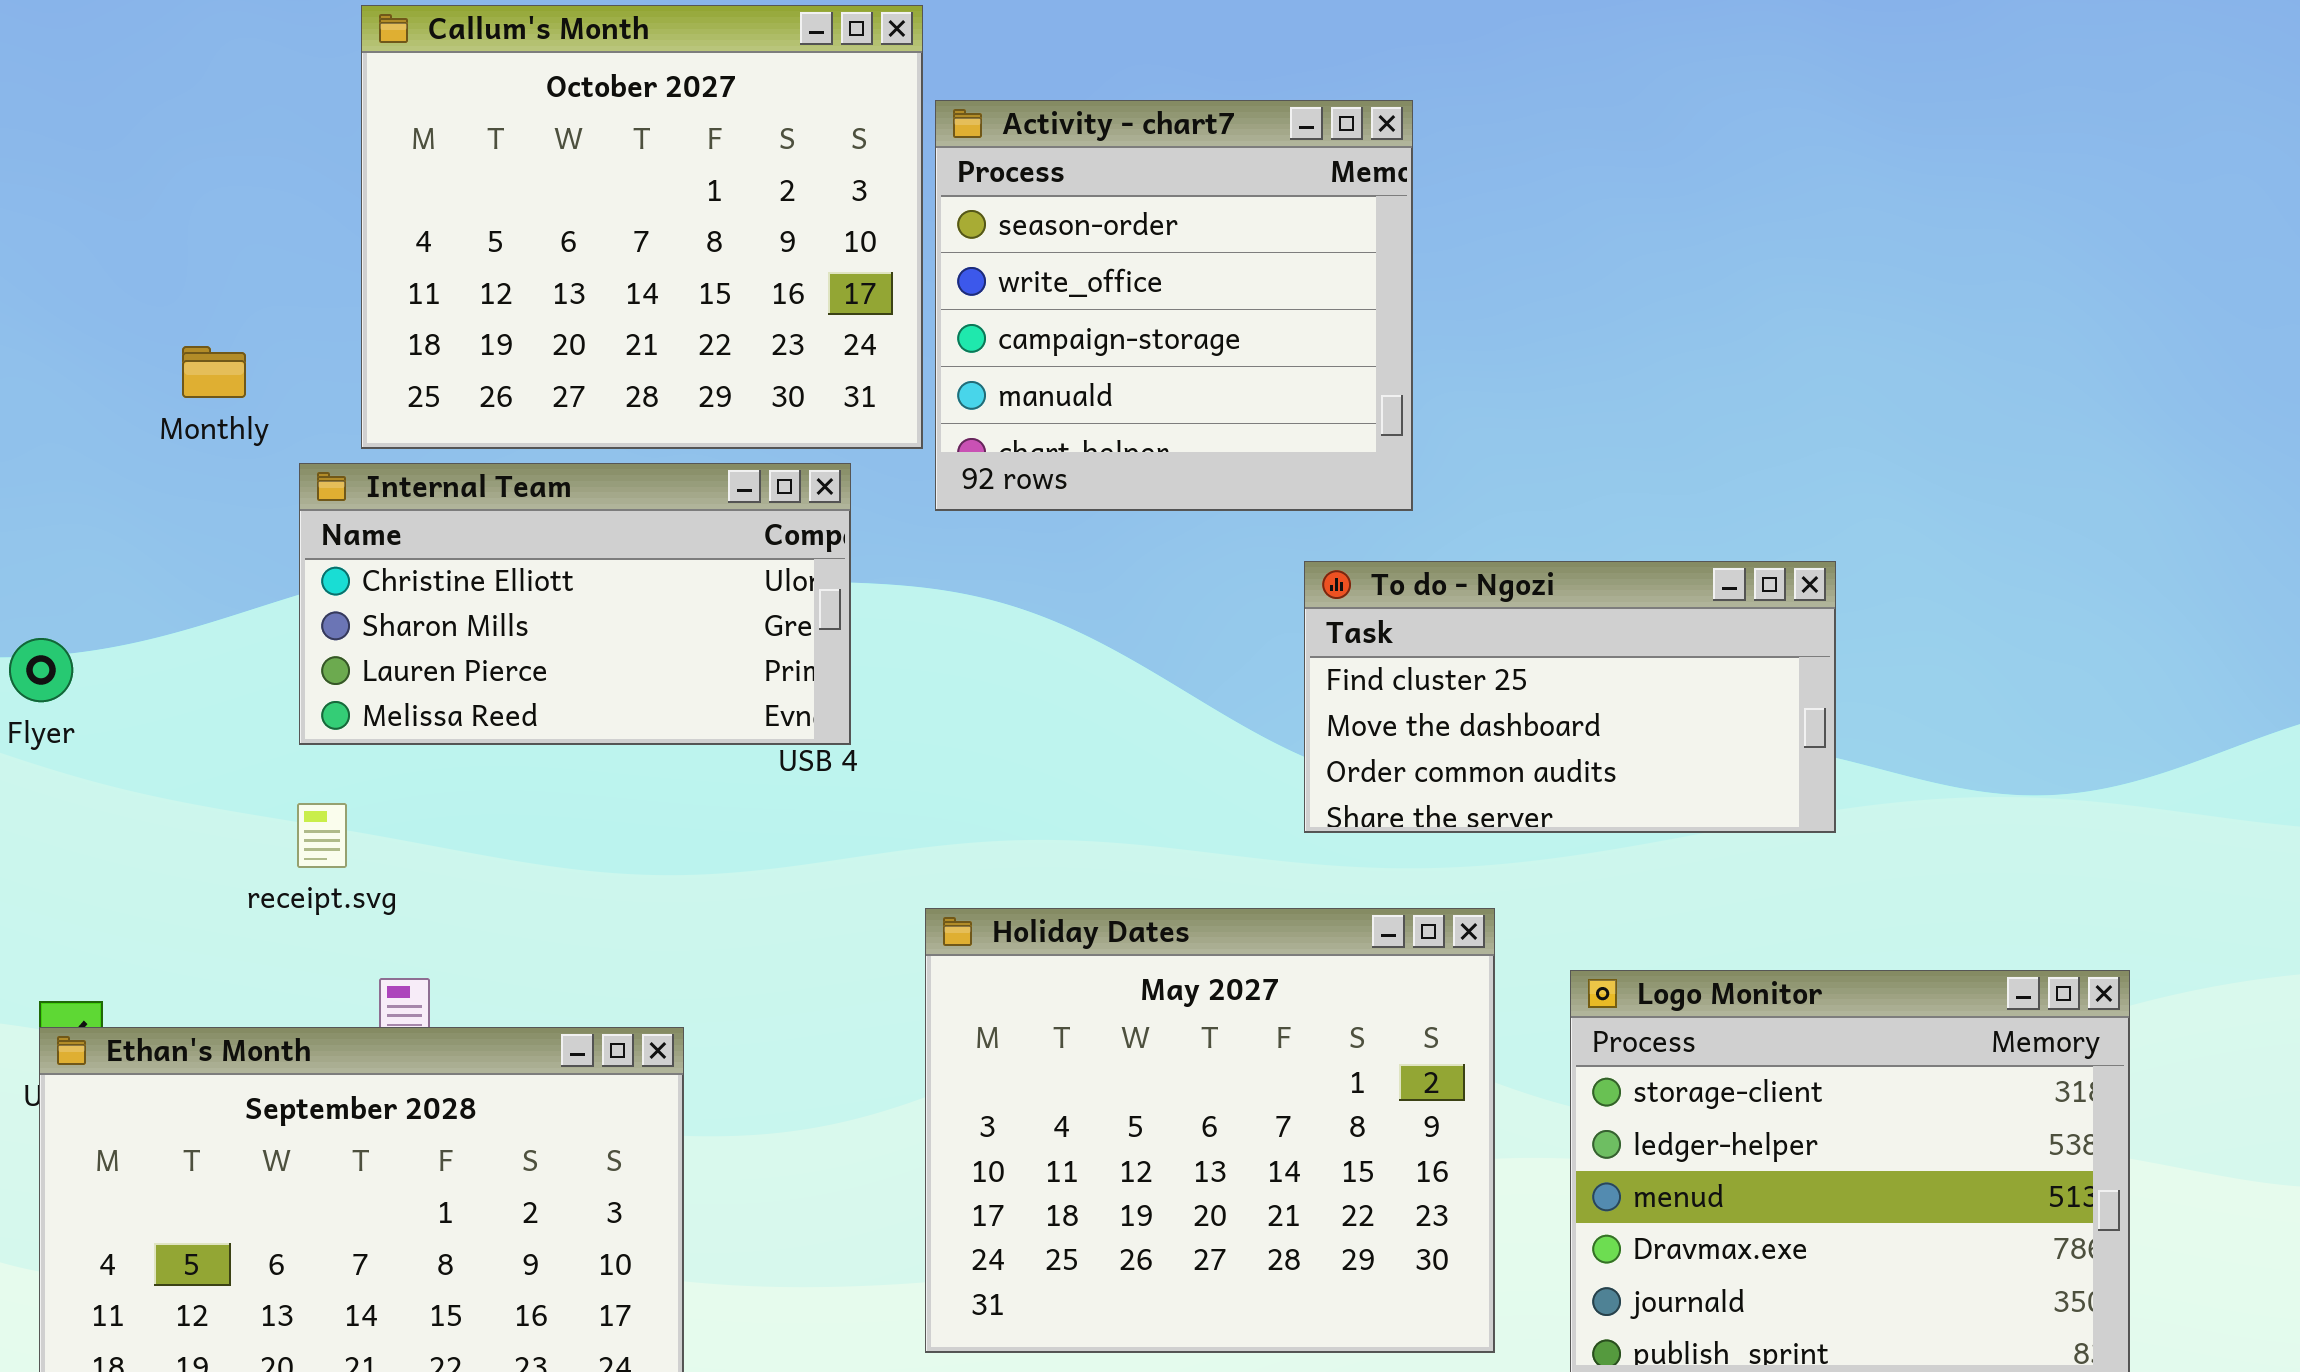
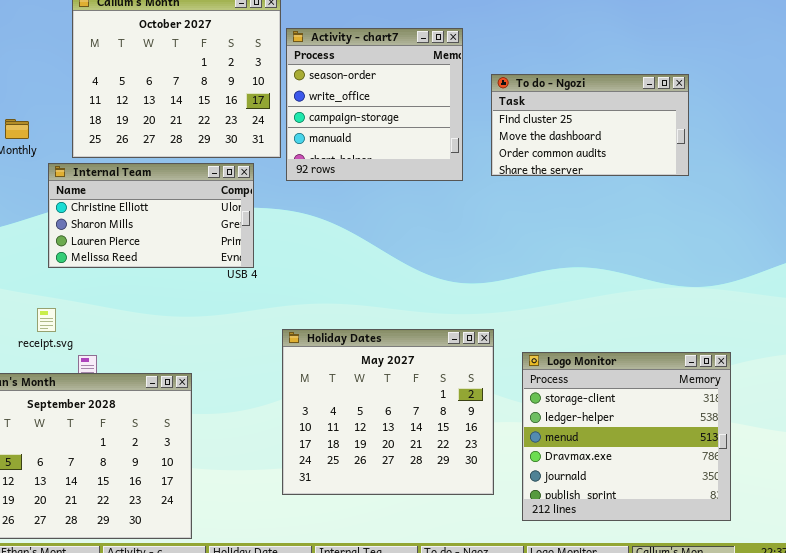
To do - Ngozi: [1304,561,1836,833] -> [491,74,689,176], moved
receipt.svg: [297,803,347,868] -> [37,308,56,332], moved

